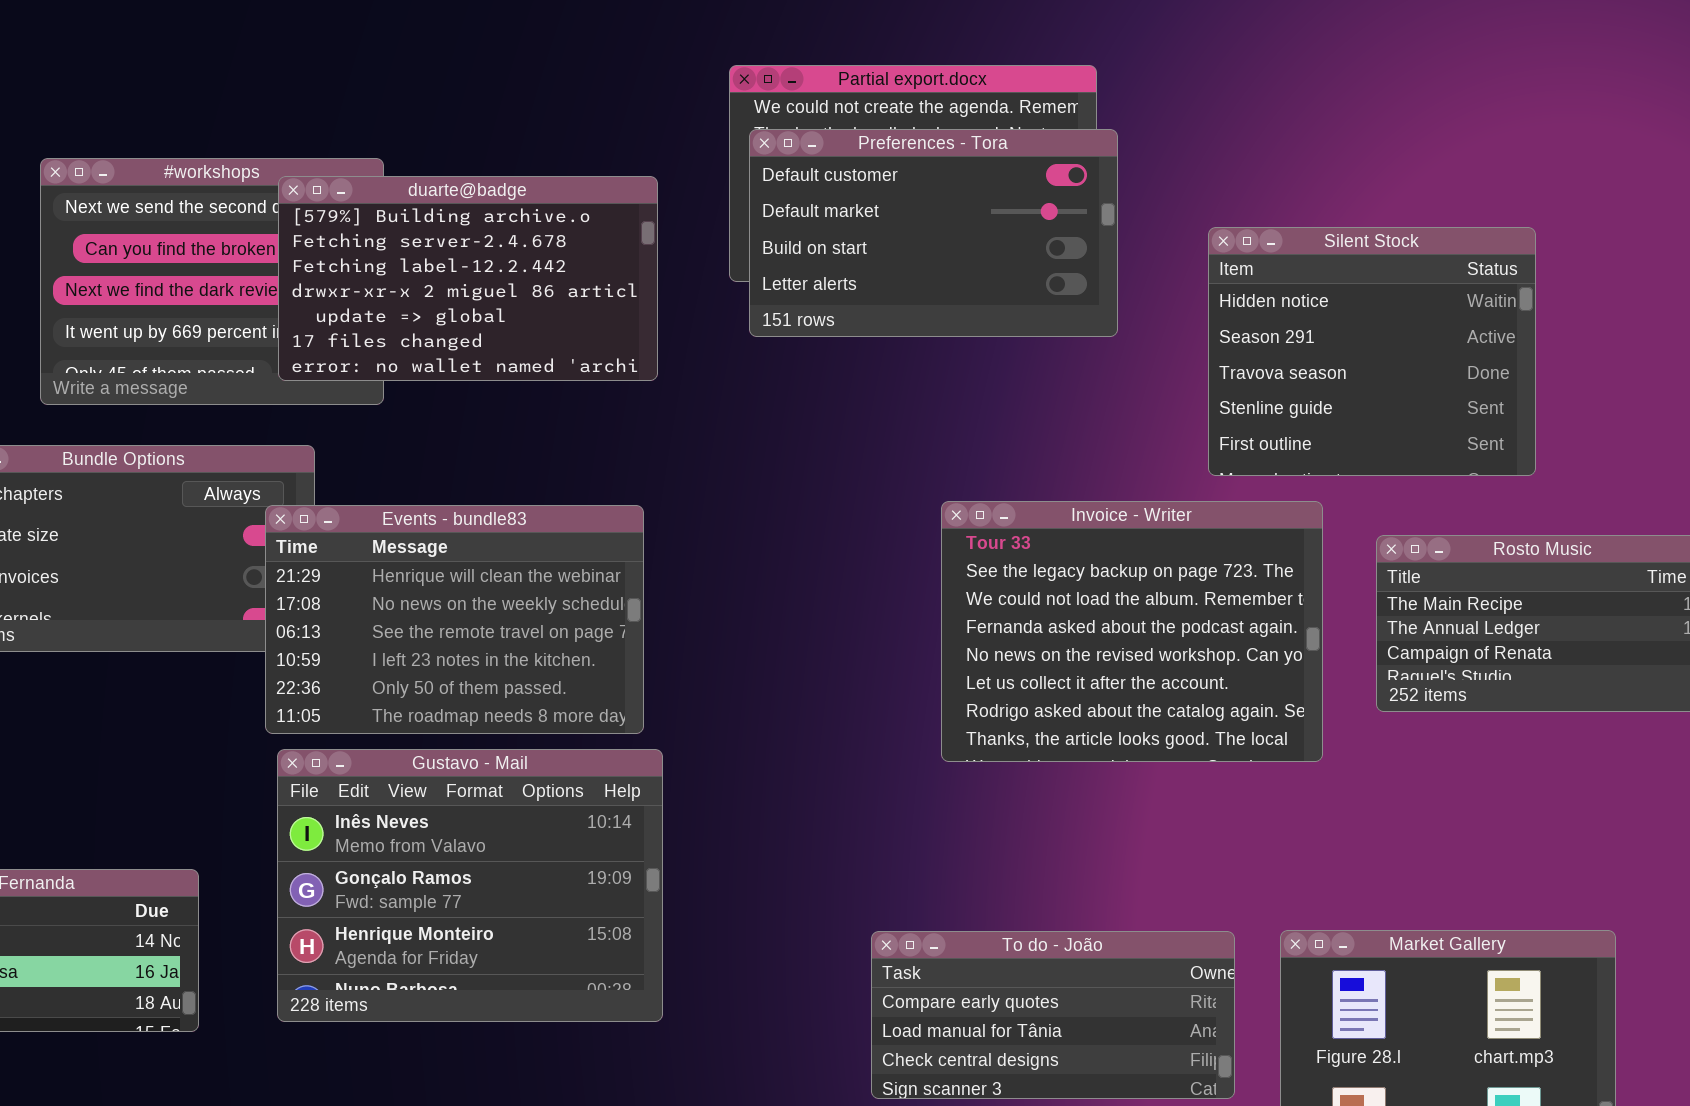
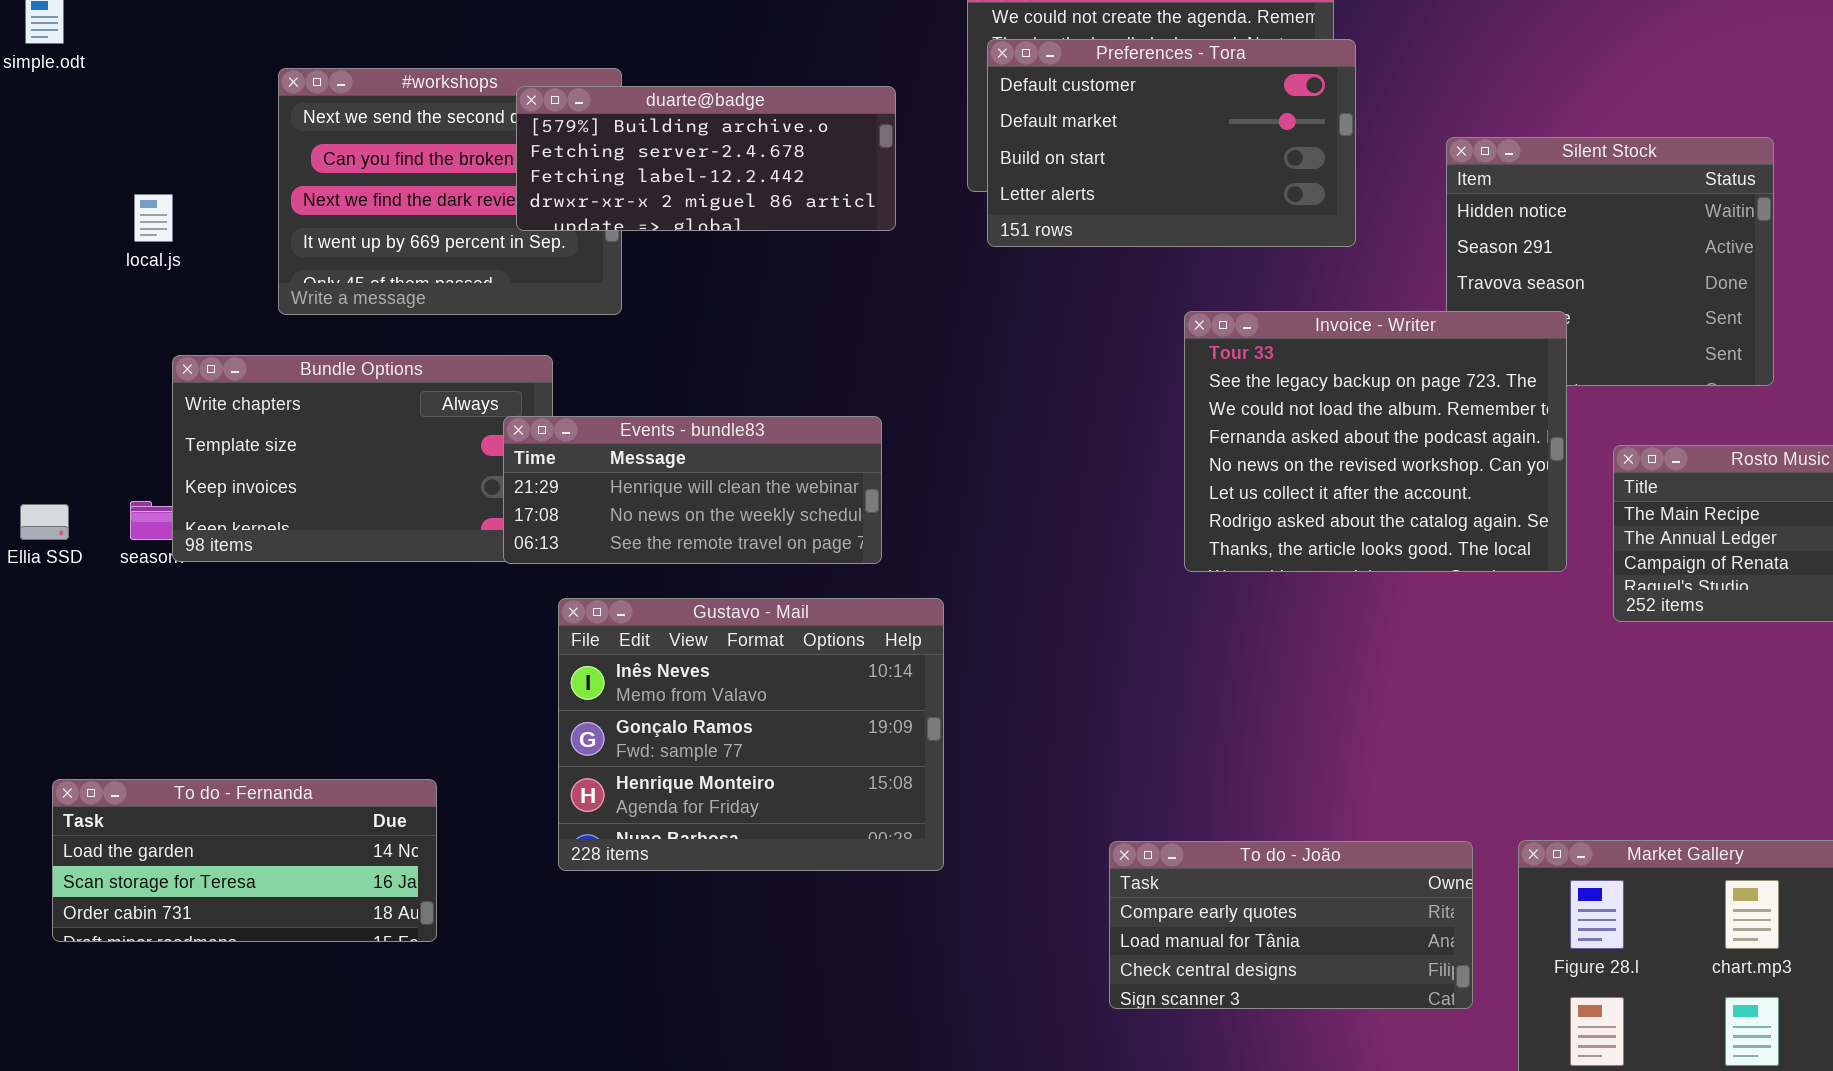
duarte@badge: [278,176,658,381] -> [516,86,896,231], resized
Invoice - Writer: [941,501,1323,762] -> [1184,311,1567,572], moved
Events - bundle83: [265,505,644,734] -> [503,416,882,564], resized
Gustavo - Mail: [277,749,663,1022] -> [558,598,944,871], moved

